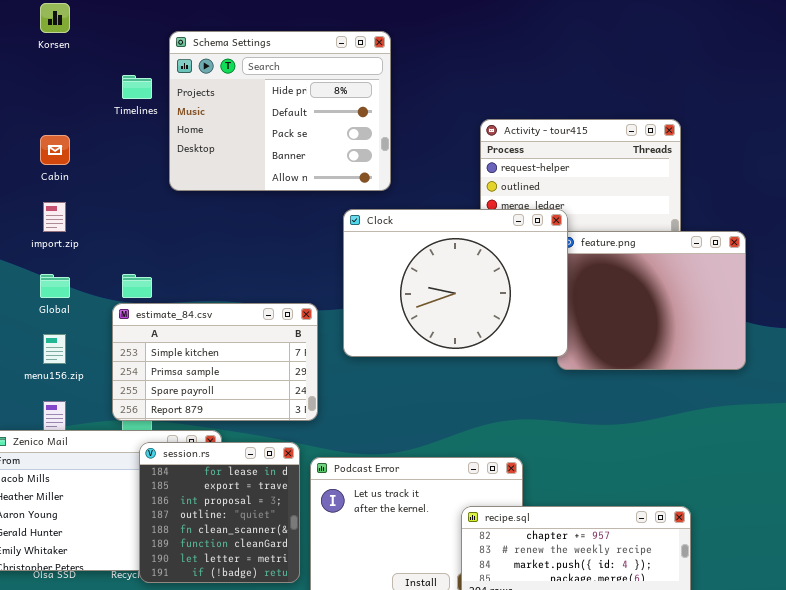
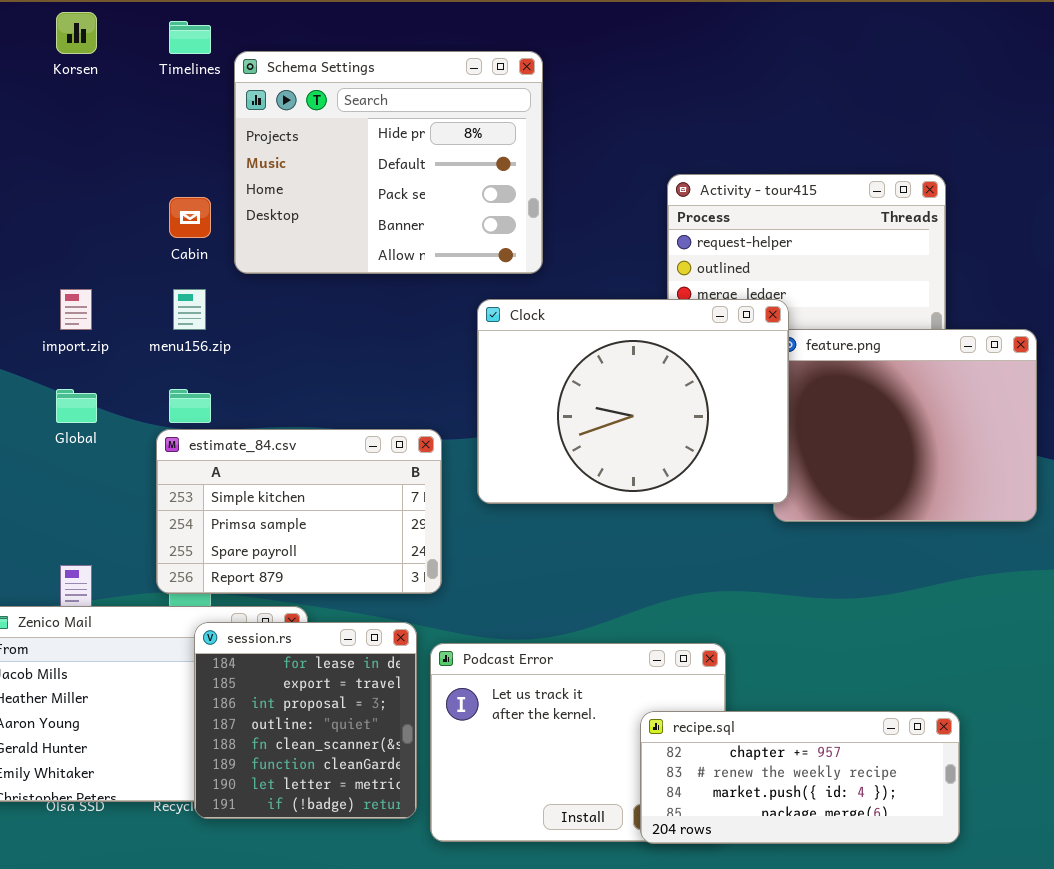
Timelines: [122,75,152,99] -> [169,21,211,54], moved
Cabin: [40,135,70,165] -> [169,197,211,238], moved
menu156.zip: [43,334,66,364] -> [173,289,206,330], moved

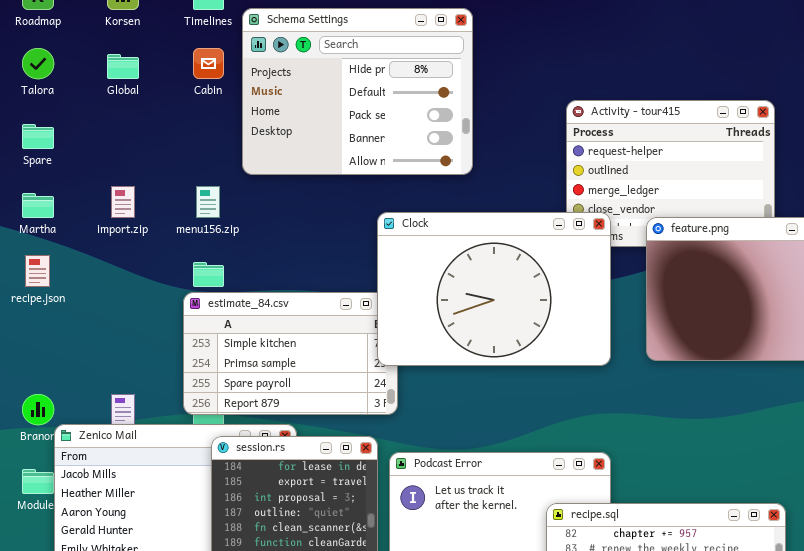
Cabin: [169,197,211,238] -> [193,48,224,79], moved
Clock: [477,299,789,504] -> [377,212,611,366], moved
Global: [56,389,97,423] -> [107,54,139,79], moved

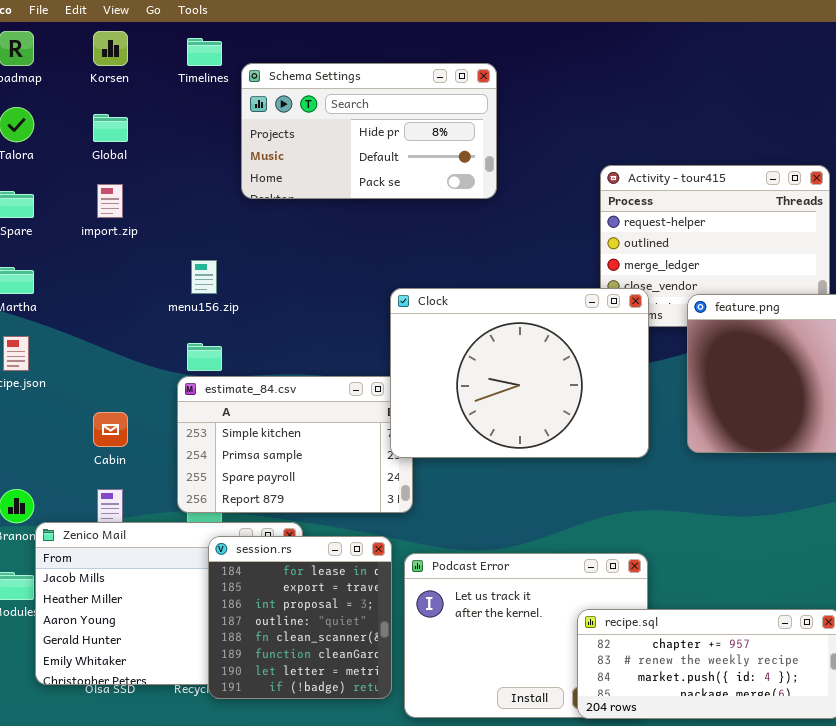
Schema Settings: [242,8,473,175] -> [241,63,497,199], resized
Cabin: [193,48,224,79] -> [93,412,128,447], moved
import.zip: [111,186,135,218] -> [97,184,123,218], moved

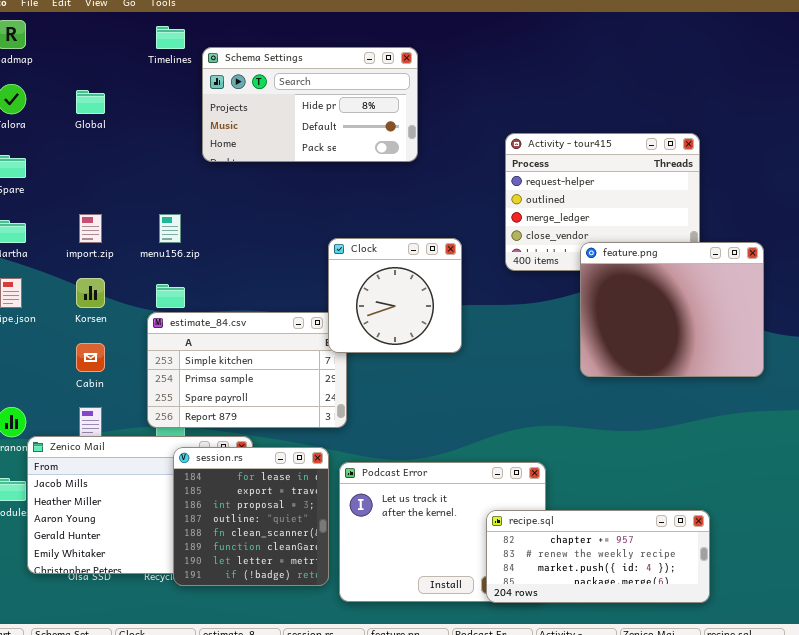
Korsen: [93,31,128,66] -> [76,278,105,308], moved
import.zip: [97,184,123,218] -> [79,214,102,243], moved
Clock: [390,288,649,458] -> [328,238,462,353], resized

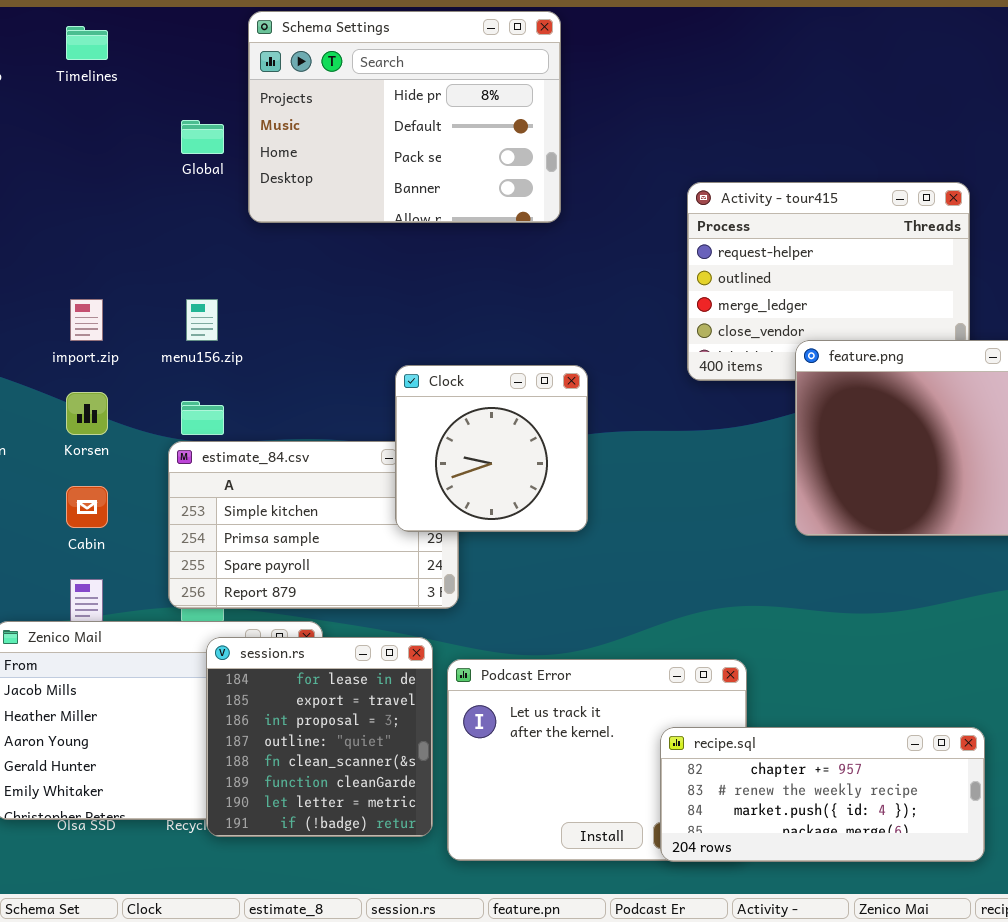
Timelines: [156,26,185,49] -> [66,26,108,60], moved
Schema Settings: [202,47,418,162] -> [248,11,561,223], resized
Global: [76,90,105,114] -> [181,120,224,154], moved
Clock: [328,238,462,353] -> [395,365,588,532], moved

